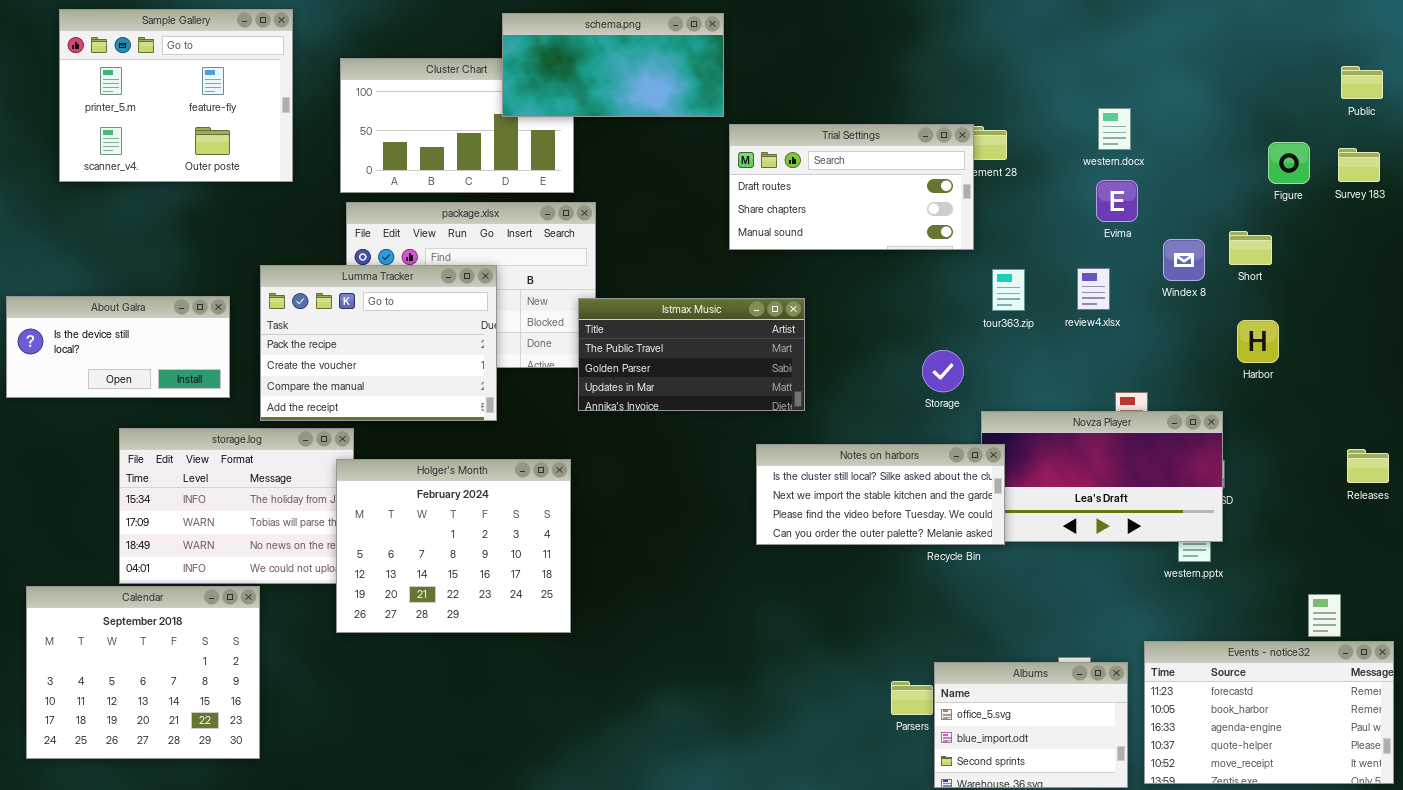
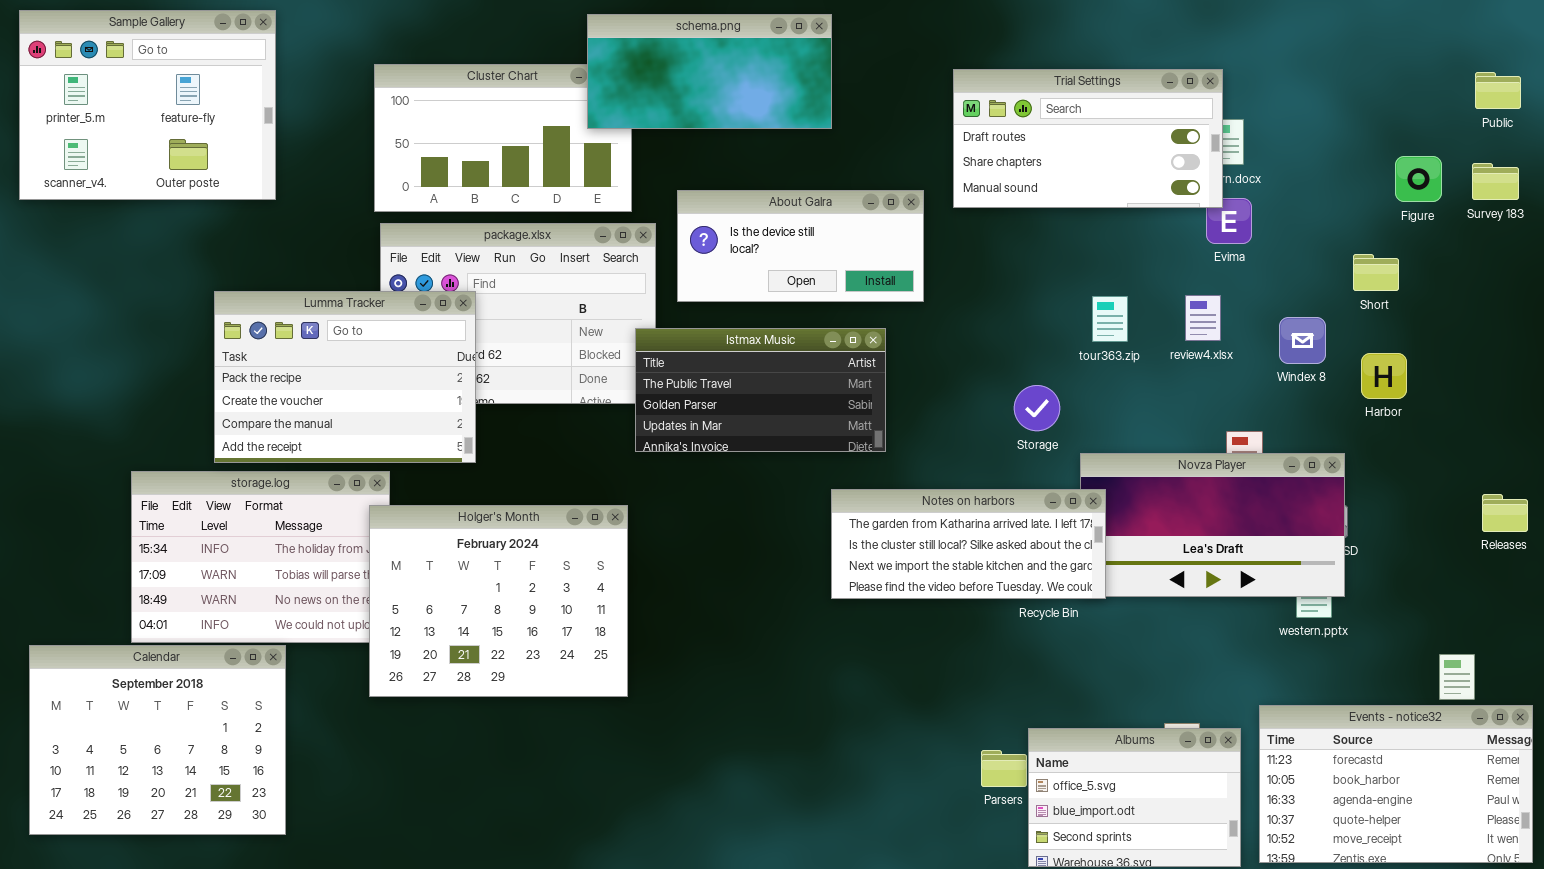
Sample Gallery: [59,9,293,182] -> [19,10,276,200], moved
schema.png: [502,13,724,117] -> [587,14,832,129], moved
Trial Settings: [729,124,974,250] -> [953,69,1223,208], moved
Windex 8: [1163,239,1205,281] -> [1279,317,1326,364], moved
Lumma Tracker: [260,265,497,421] -> [214,291,476,463], moved
About Galra: [6,296,230,398] -> [677,190,924,302], moved
Notes on harbors: [756,444,1005,545] -> [831,489,1106,599], scrolled up 1 row

